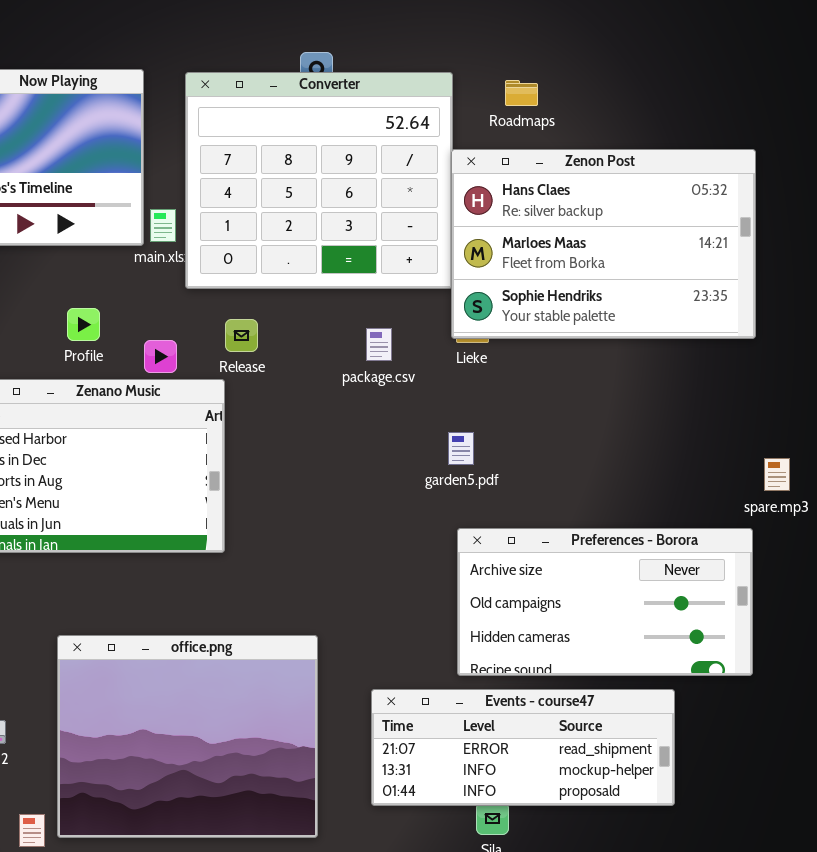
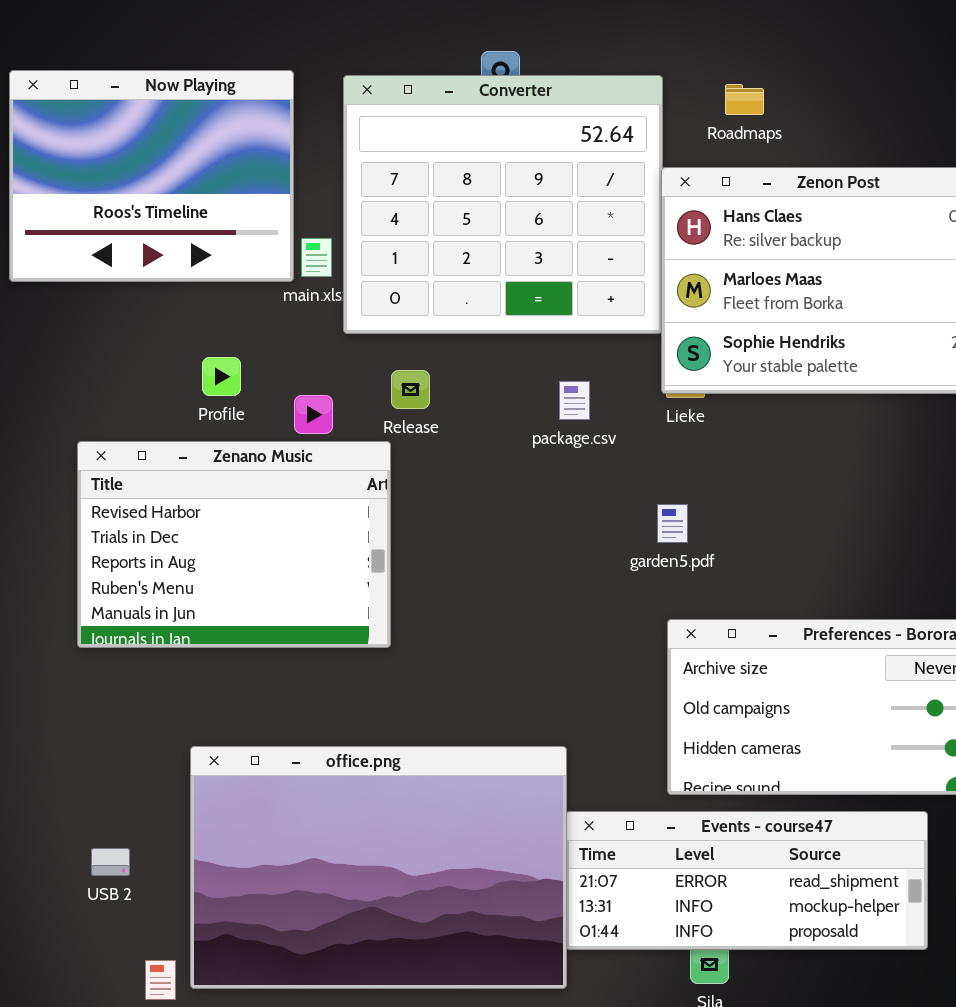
office.png: [57,635,318,838] -> [190,746,567,989], resized

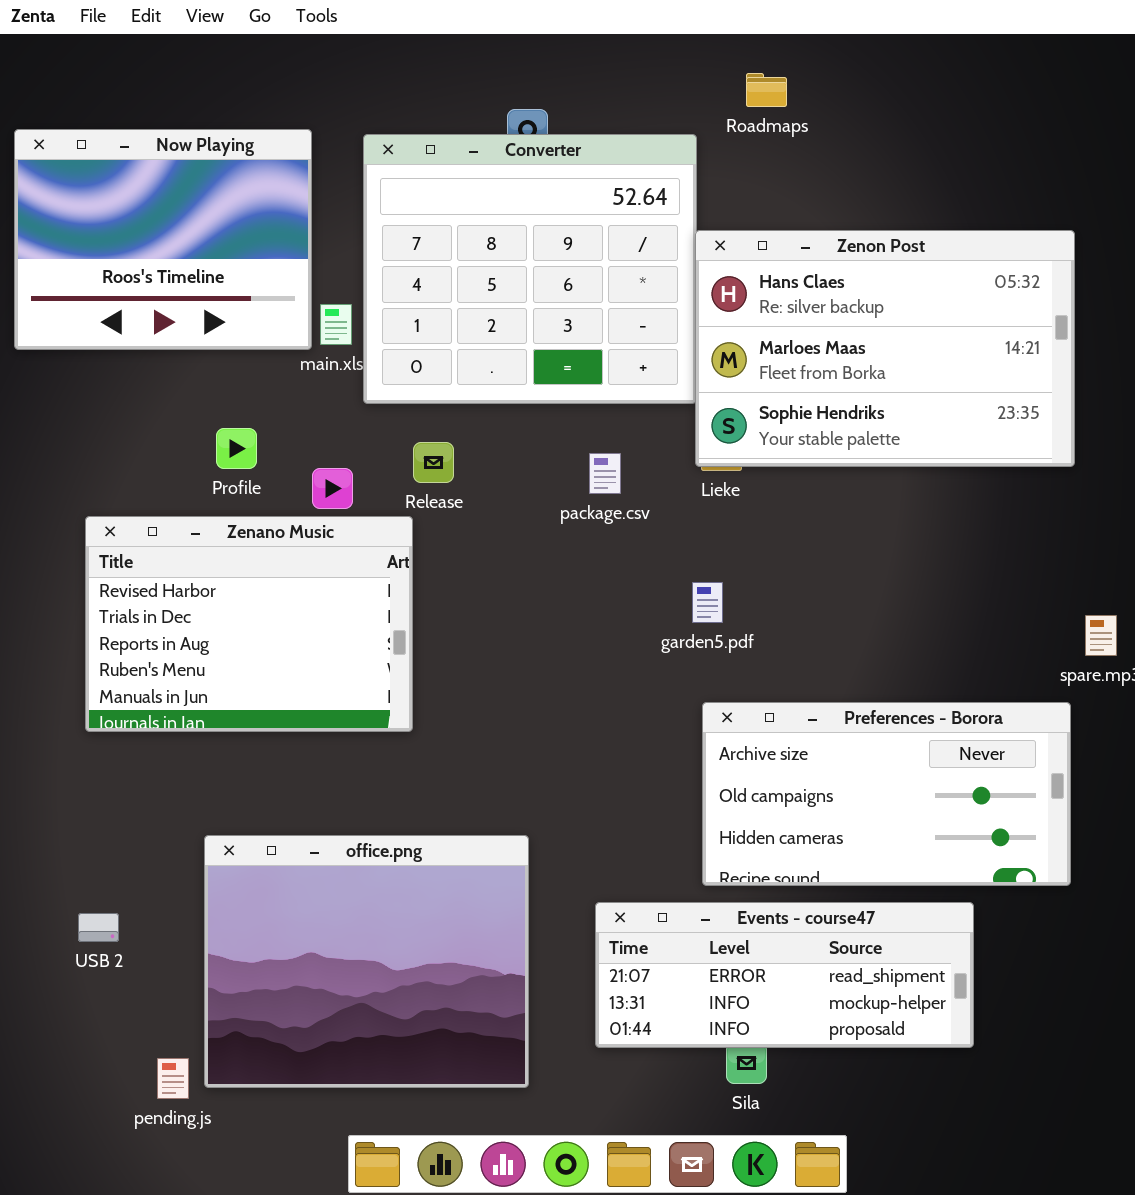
Roadmaps: [725,84,764,115] -> [746,73,787,107], moved
office.png: [190,746,567,989] -> [204,835,529,1088], resized
USB 2: [91,848,130,876] -> [78,913,119,942], moved

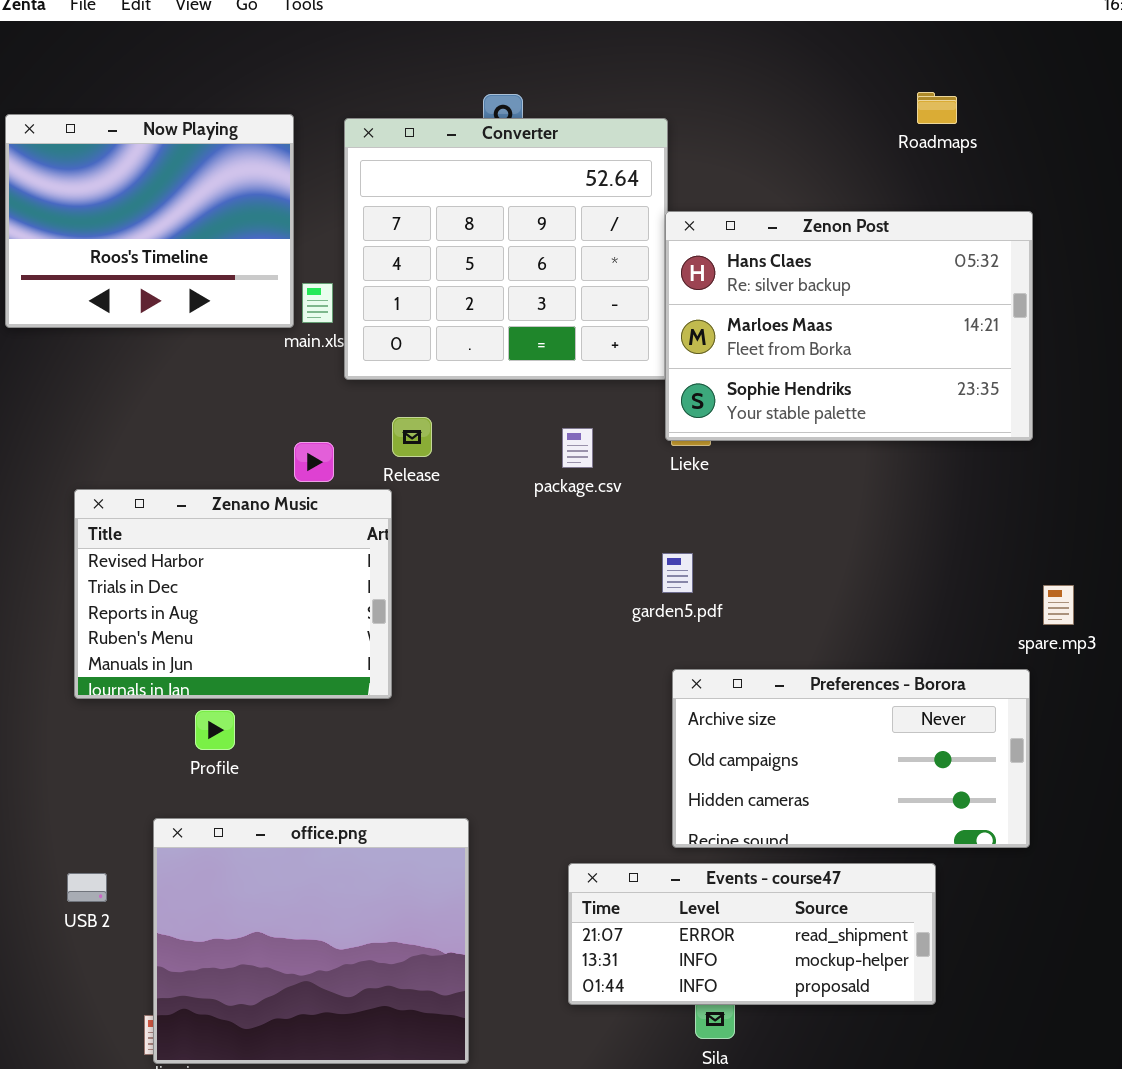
Roadmaps: [746,73,787,107] -> [917,92,957,124], moved
Profile: [216,428,257,469] -> [195,710,235,750], moved
office.png: [204,835,529,1088] -> [153,818,469,1064], moved

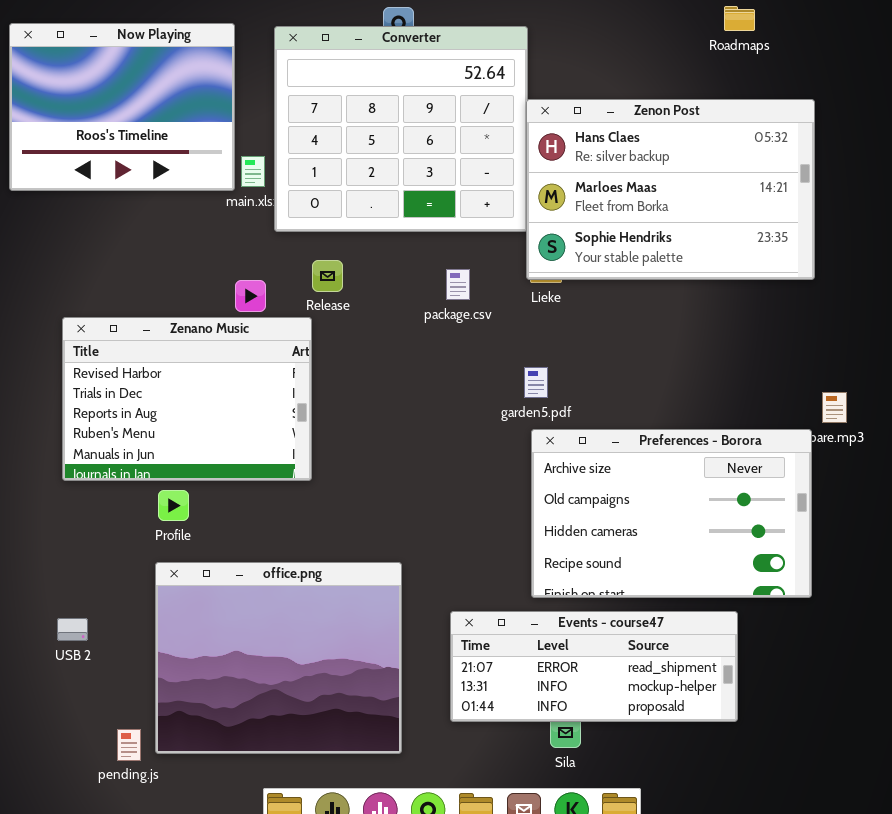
Preferences - Borora: [672,669,1030,848] -> [531,429,812,598], resized
office.png: [153,818,469,1064] -> [155,562,402,754], moved

